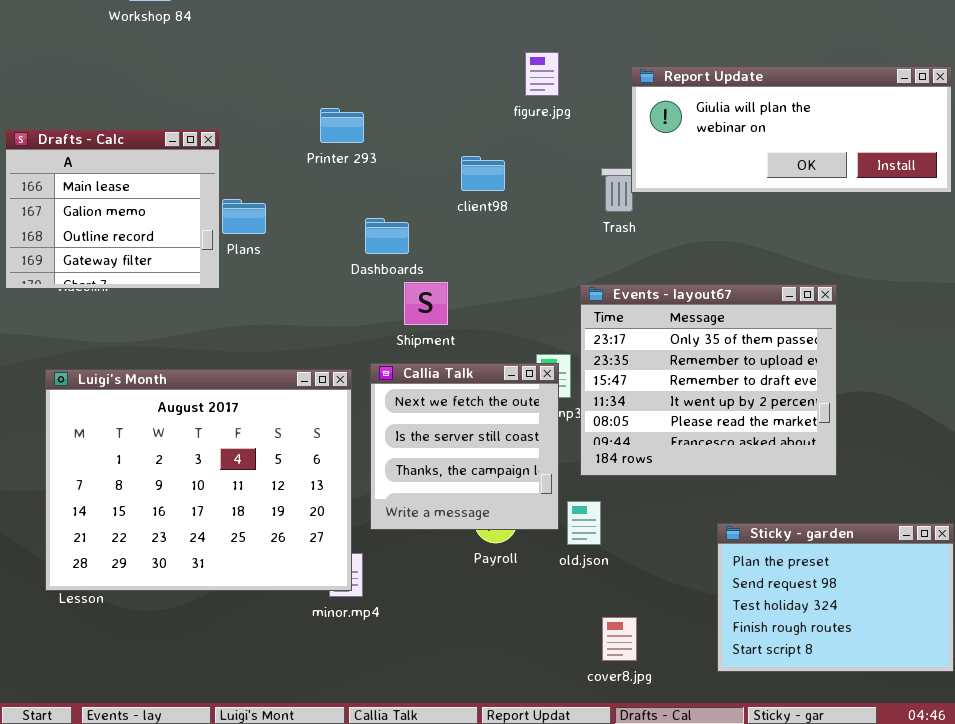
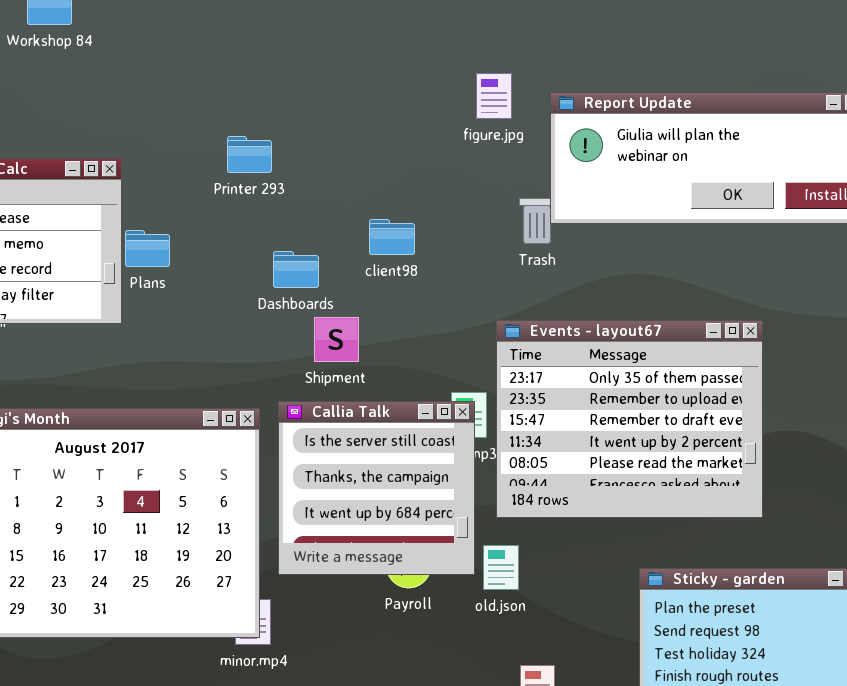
figure.jpg: [525,52,559,96] -> [476,73,512,119], moved
client98: [461,156,505,191] -> [369,219,415,255], moved
Callia Talk: [370,363,559,530] -> [278,401,475,575], scrolled down 1 row

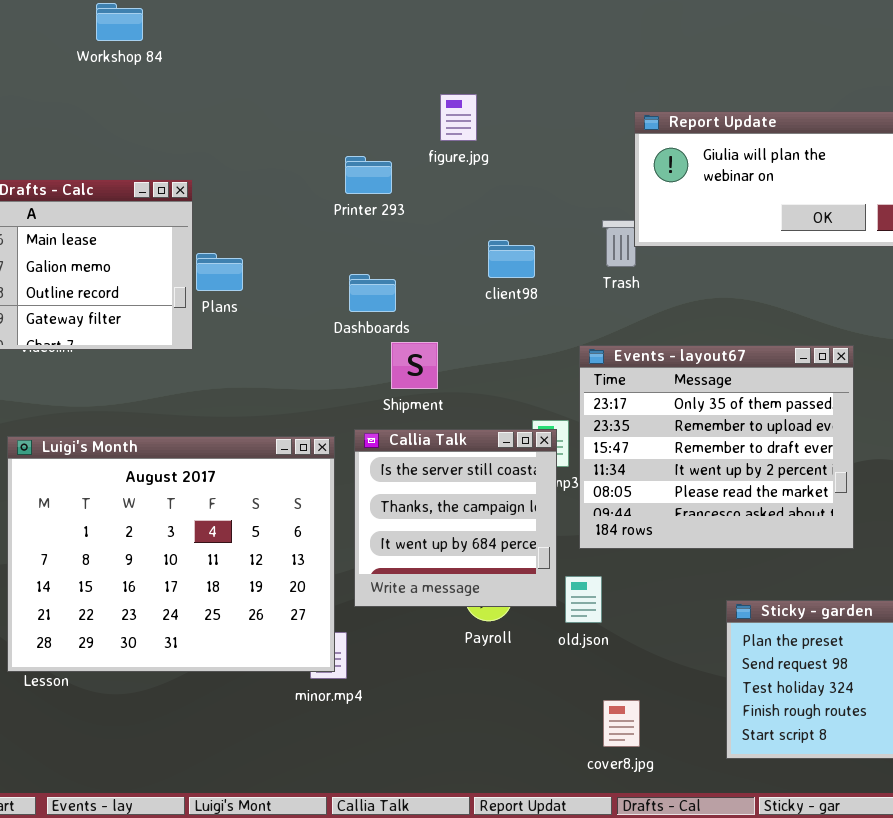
figure.jpg: [476,73,512,119] -> [440,94,477,141], moved
Printer 293: [227,136,272,173] -> [345,156,392,194], moved
client98: [369,219,415,255] -> [488,240,535,278], moved

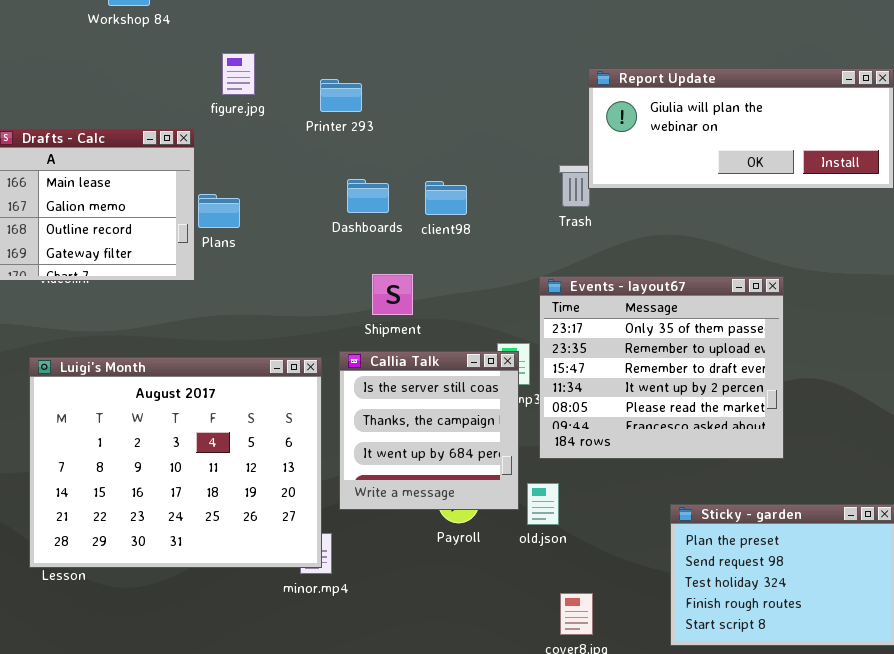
figure.jpg: [440,94,477,141] -> [222,53,255,95], moved
Printer 293: [345,156,392,194] -> [320,79,362,112], moved
client98: [488,240,535,278] -> [425,181,467,215], moved
Dashboards: [349,274,396,312] -> [347,179,389,213], moved

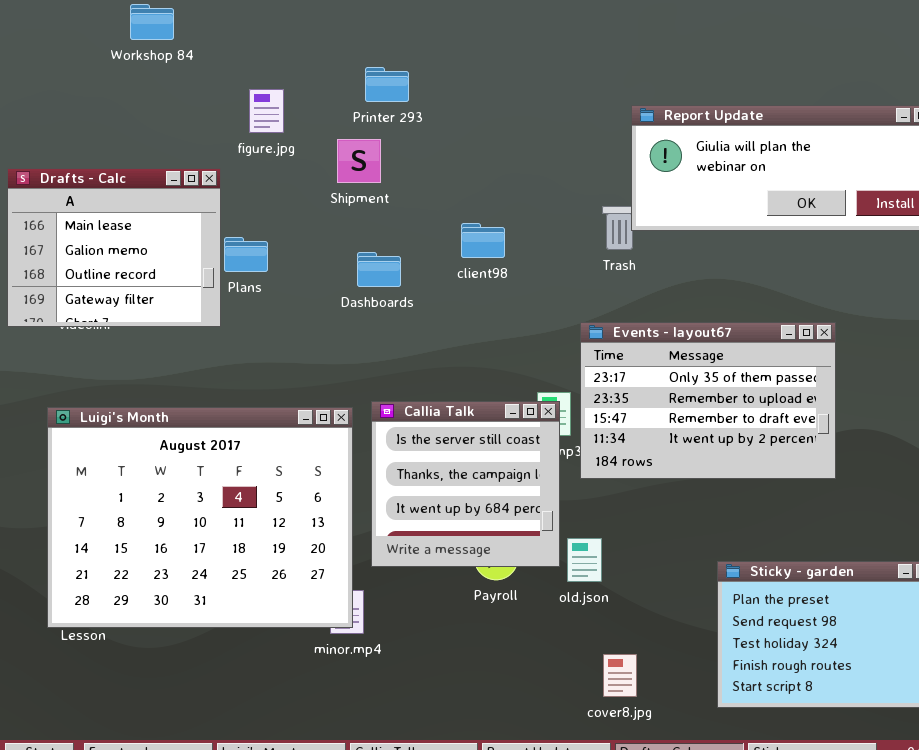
Printer 293: [320,79,362,112] -> [365,67,409,102], moved
Dashboards: [347,179,389,213] -> [357,252,401,287], moved
Shipment: [372,274,413,315] -> [337,139,381,183], moved
Events - layout67: [539,276,784,459] -> [580,322,836,479], resized

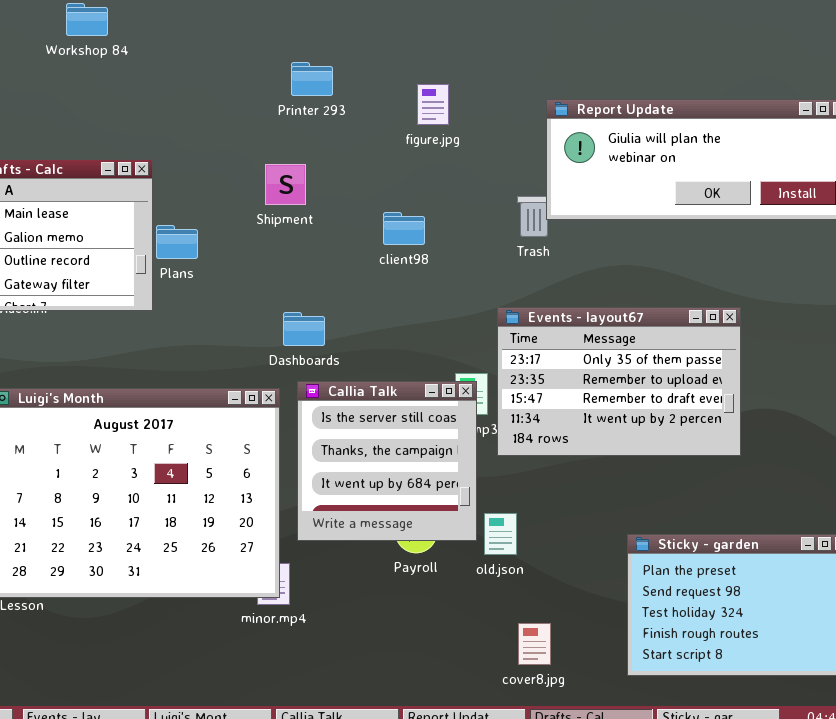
figure.jpg: [249,89,284,133] -> [417,84,449,125], moved
Shipment: [337,139,381,183] -> [265,164,306,205], moved
Dashboards: [357,252,401,287] -> [283,312,325,346], moved

